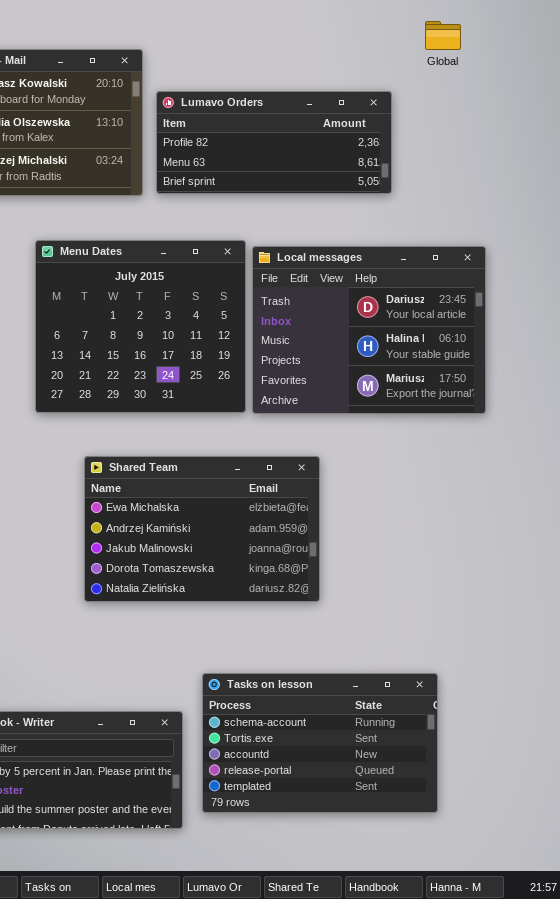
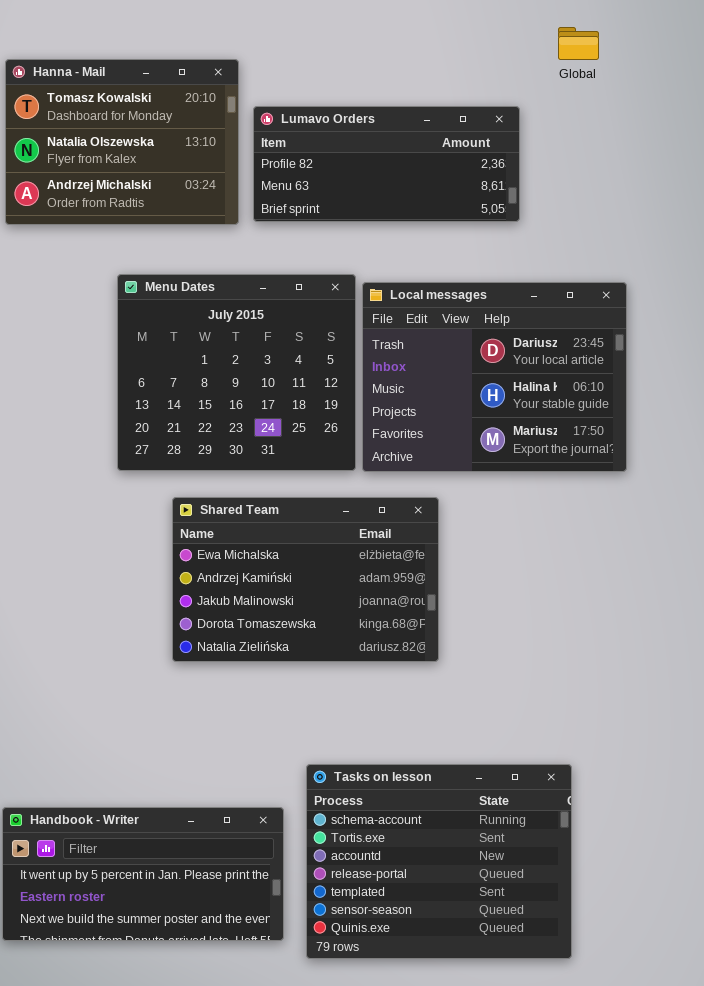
Shared Team: [84,456,320,602] -> [172,497,439,662], moved
Tasks on lesson: [202,673,438,813] -> [306,764,572,959], resized

